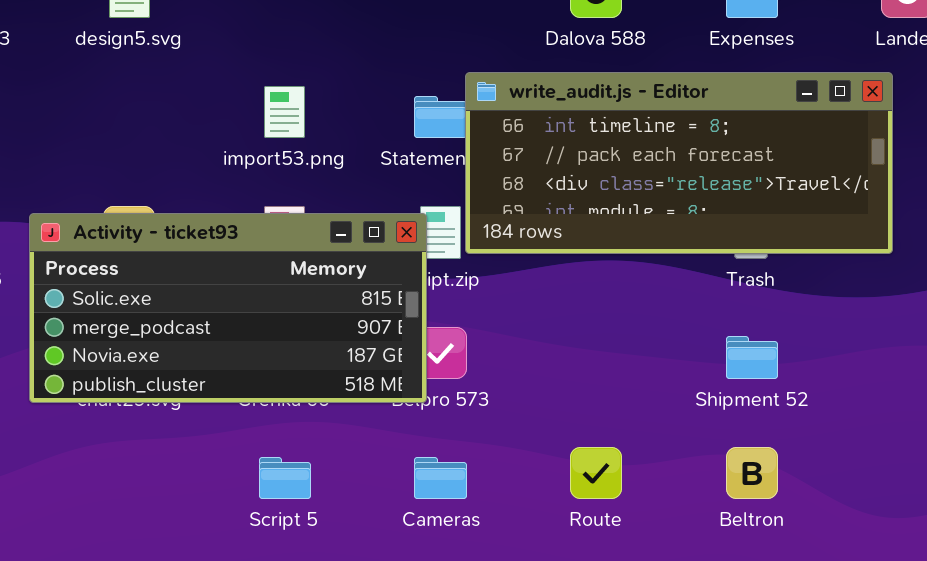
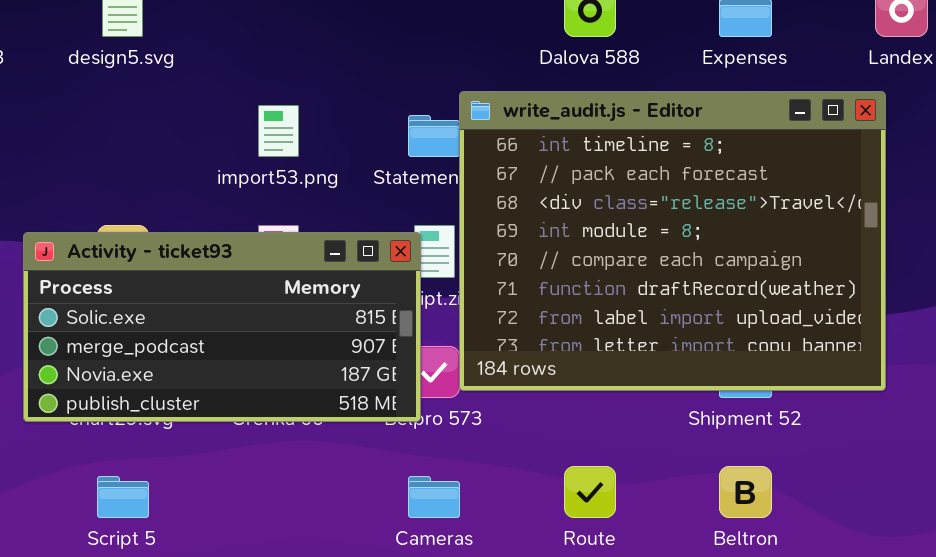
write_audit.js - Editor: [465,72,893,254] -> [459,91,886,391], resized
Script 5: [259,457,311,499] -> [97,476,149,518], moved

